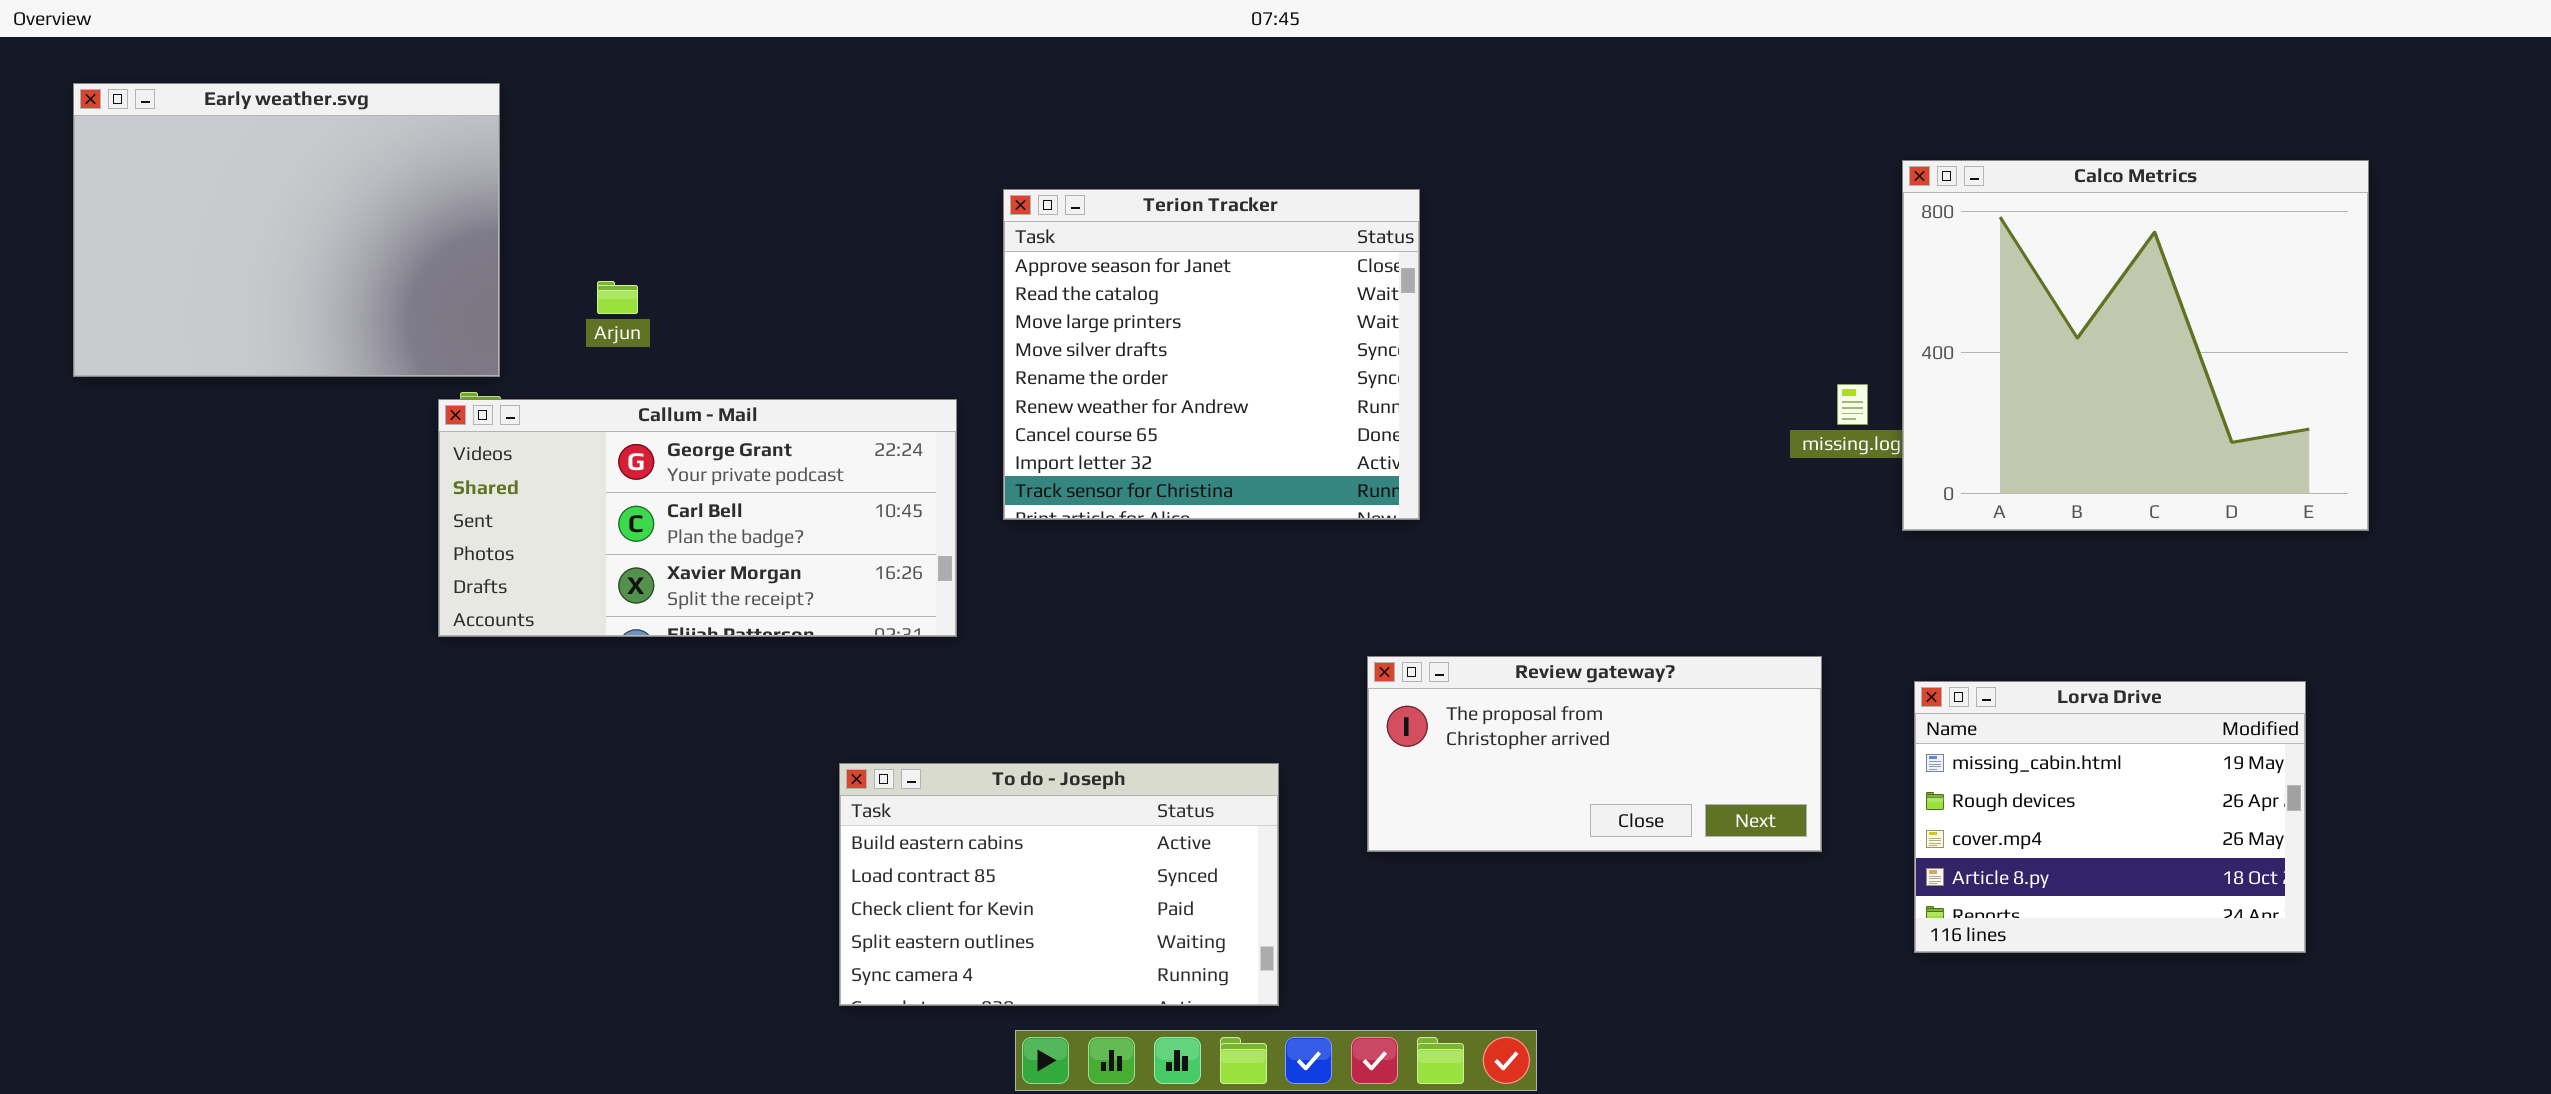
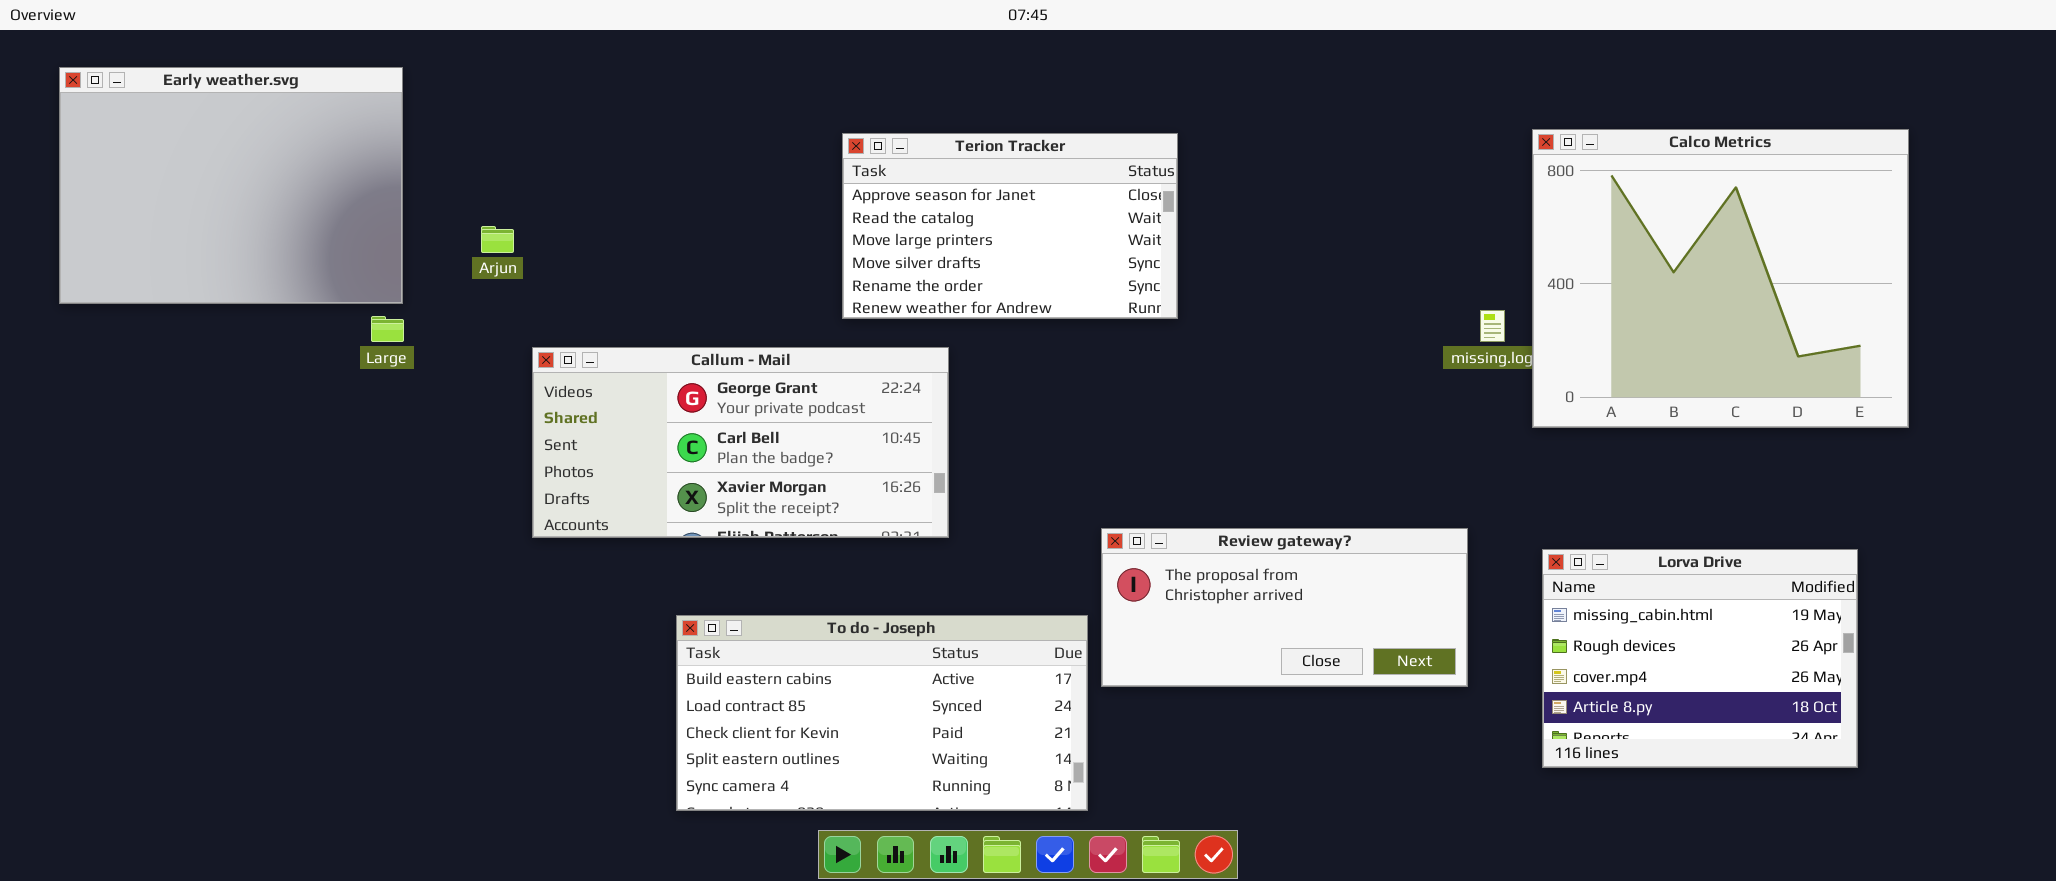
Terion Tracker: [1003,189,1420,520] -> [842,133,1178,319], moved, resized
Callum - Mail: [438,399,957,637] -> [532,347,949,538], moved
To do - Joseph: [839,763,1279,1006] -> [676,615,1088,811], resized

